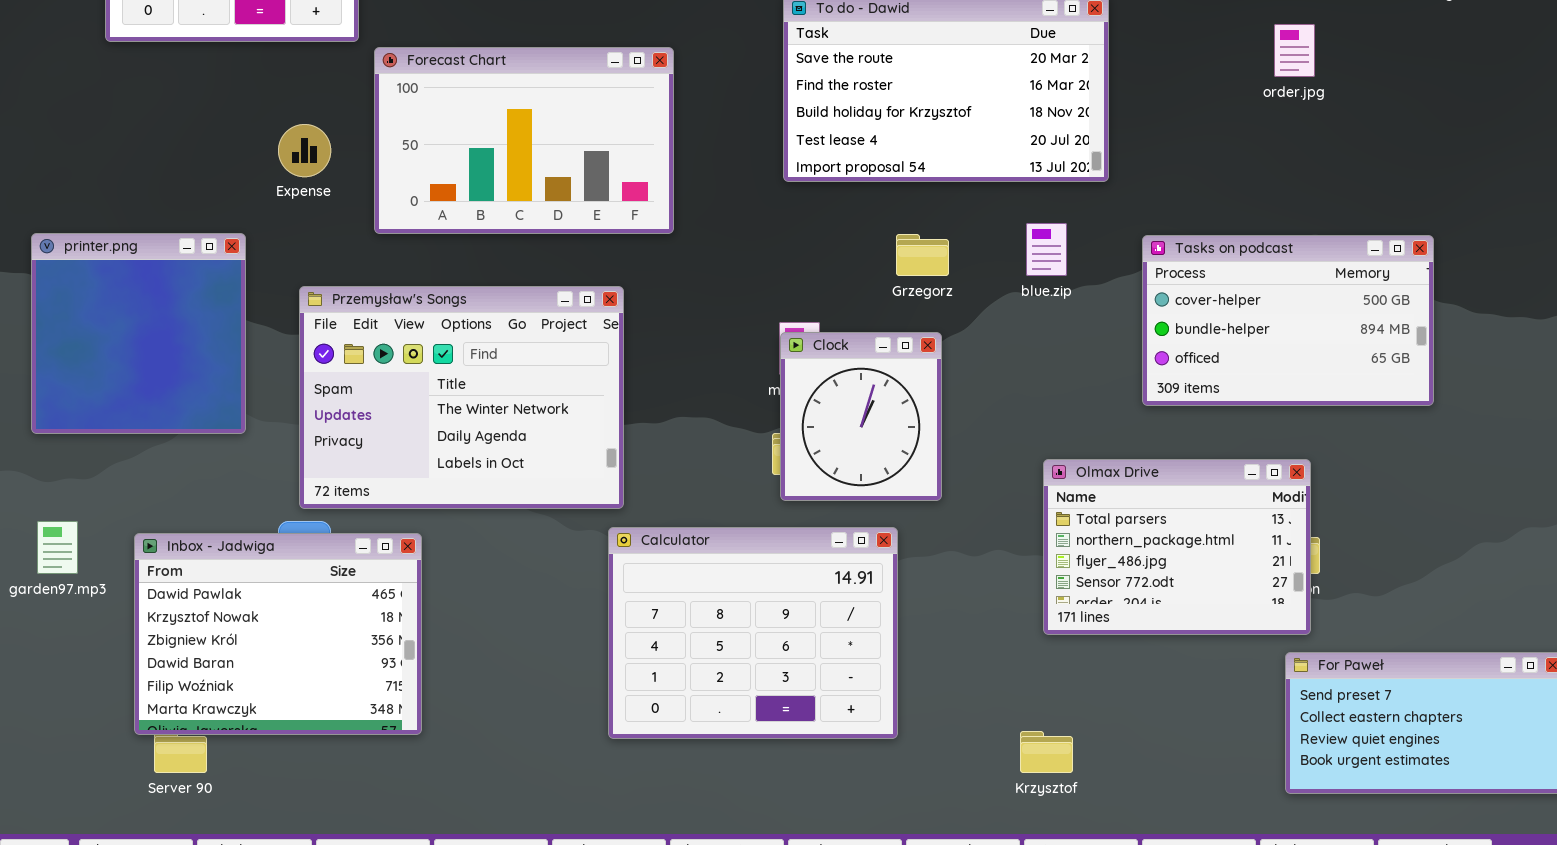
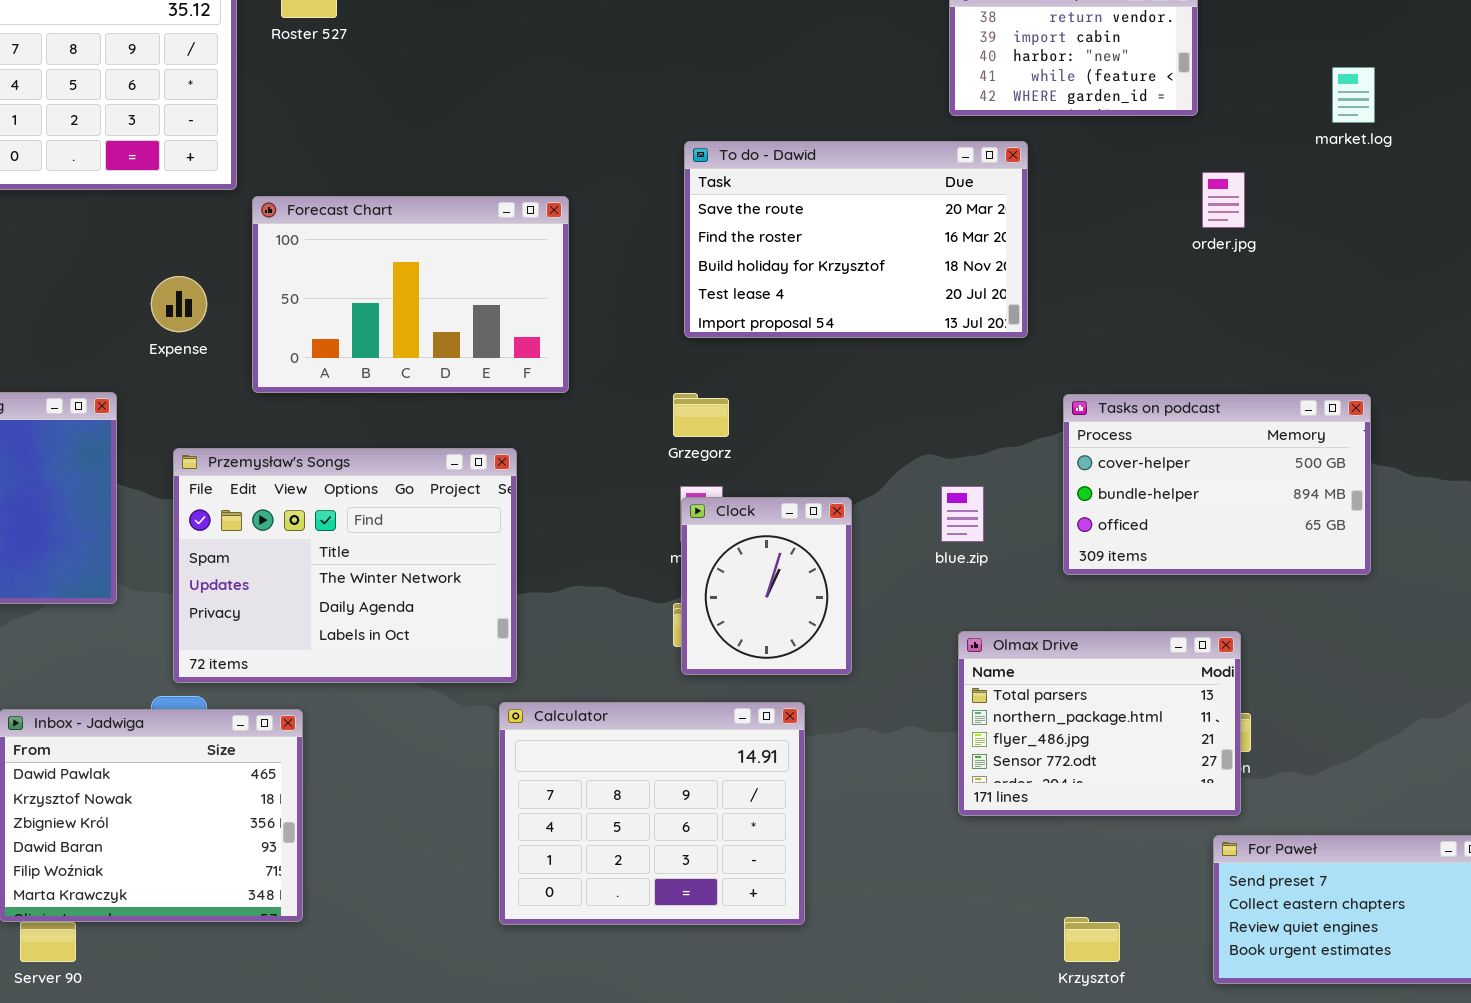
blue.zip: [1026,223,1067,276] -> [941,486,984,542], moved
Grzegorz: [896,234,949,276] -> [673,393,729,437], moved
Krzysztof: [1020,731,1073,773] -> [1064,917,1120,962], moved

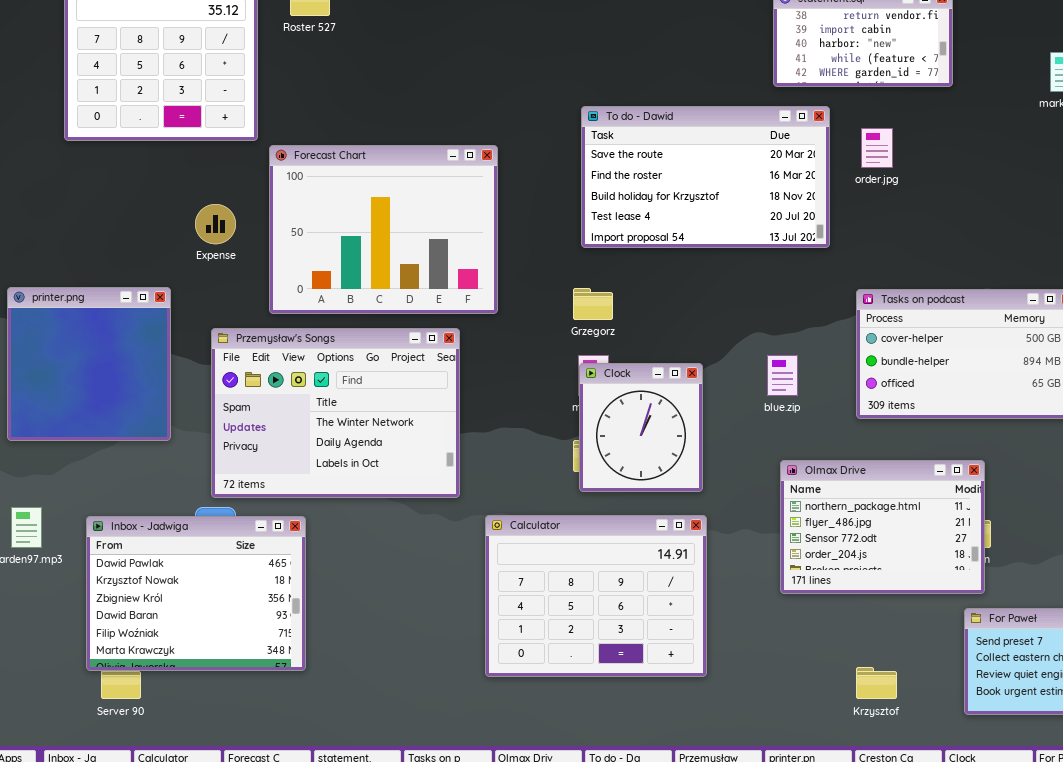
order.jpg: [1202,172,1245,228] -> [861,128,893,168], moved
Forecast Chart: [252,196,569,393] -> [269,145,498,314], resized
Olmax Drive: [958,631,1241,816] -> [780,460,985,594], scrolled down 1 row
Calculator: [499,702,805,925] -> [485,515,707,677], moved

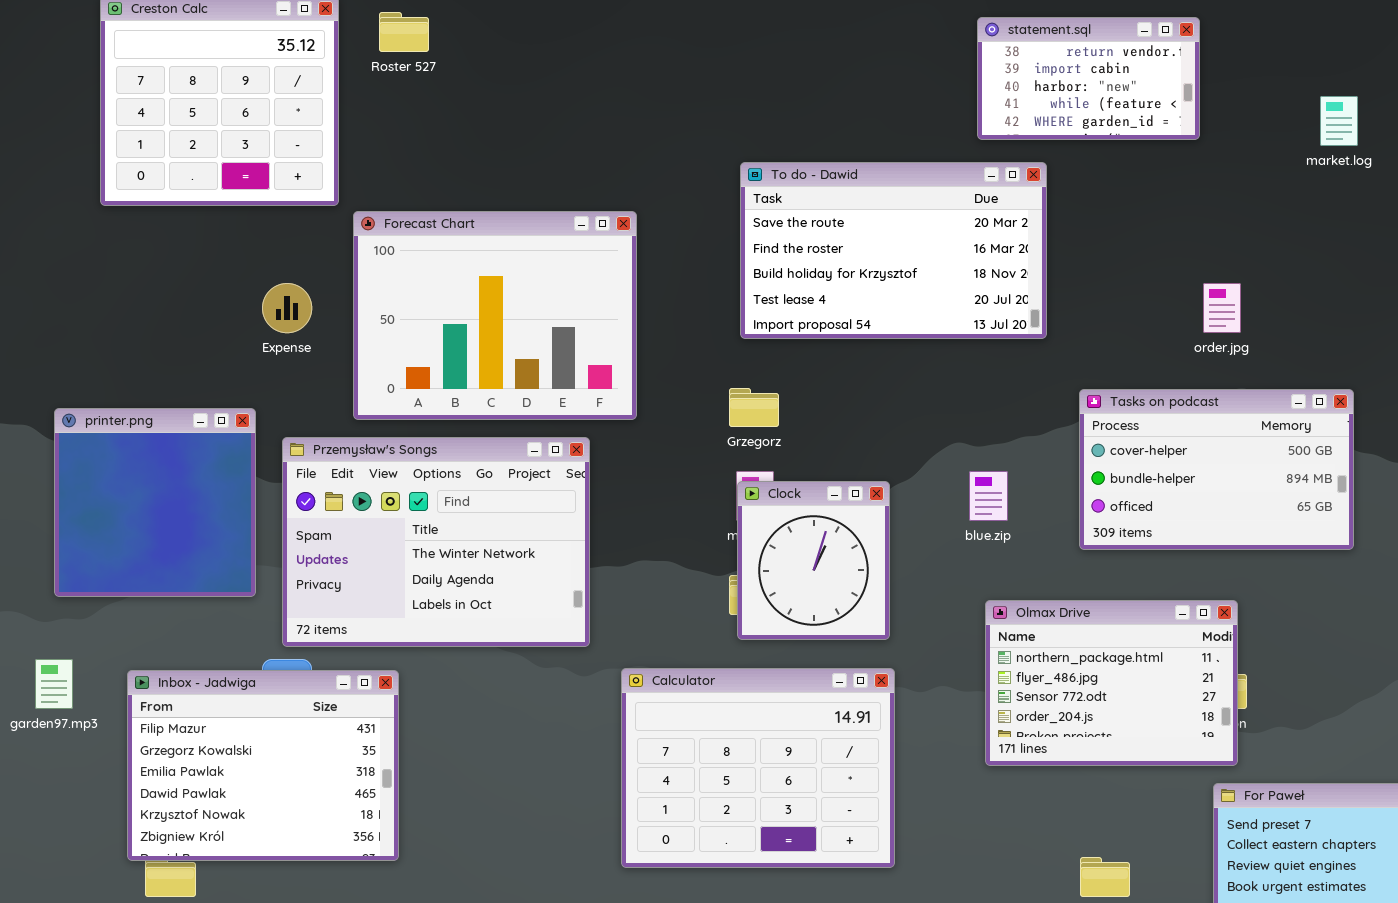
order.jpg: [861,128,893,168] -> [1203,283,1241,333], moved
printer.png: [7,287,171,441] -> [54,408,256,597], moved
Inbox - Jadwiga: [86,516,306,671] -> [127,670,399,861], scrolled up 3 rows

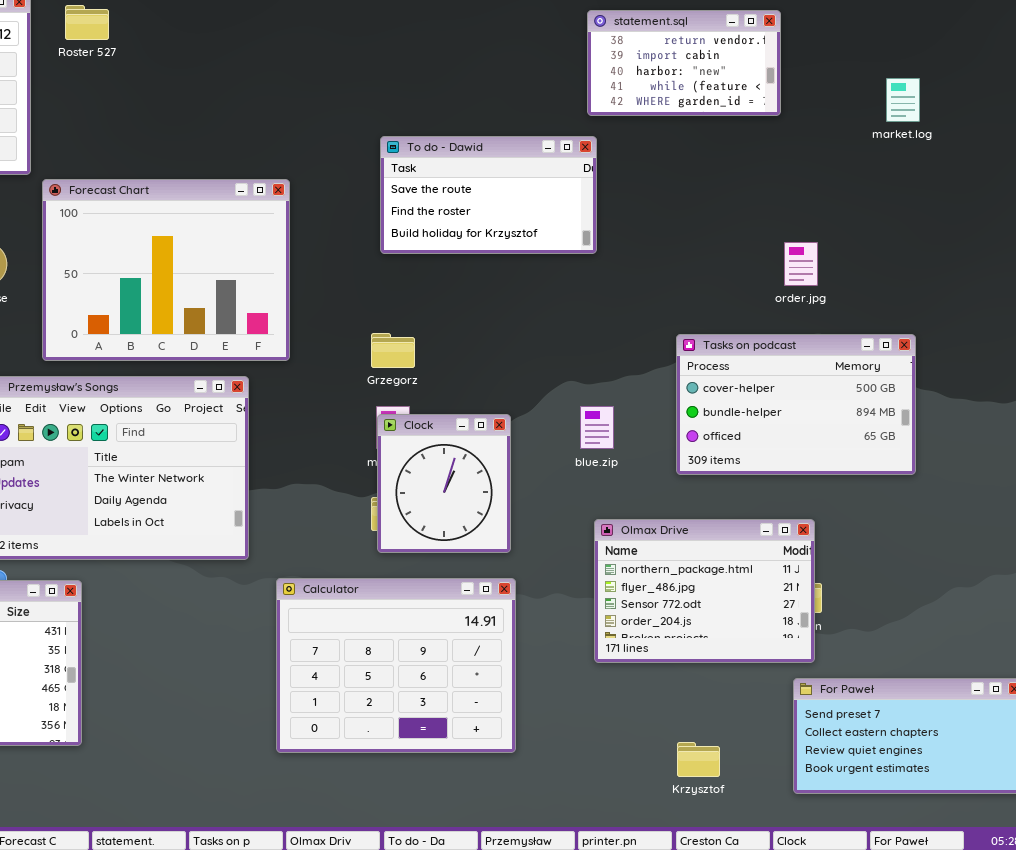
To do - Dawid: [740,162,1047,339] -> [380,136,597,254], resized

